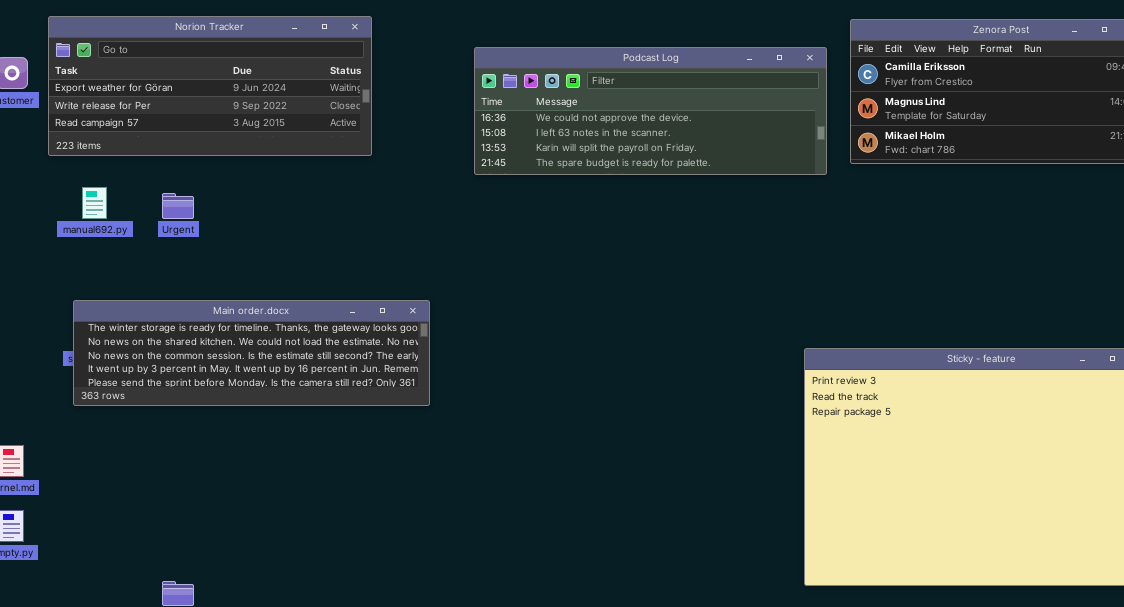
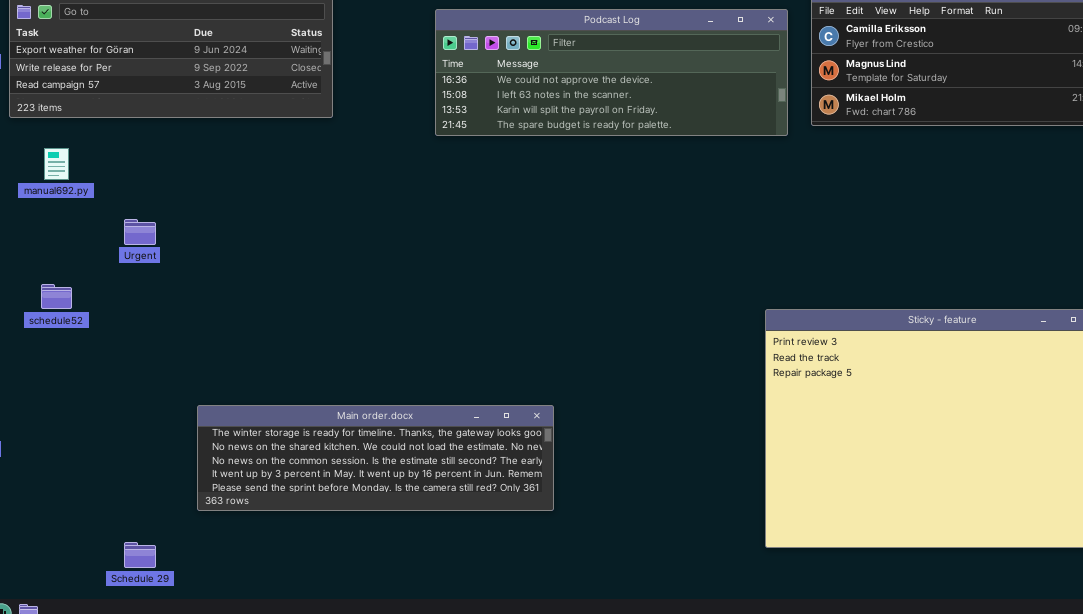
Urgent: [162,193,194,219] -> [124,219,156,245], moved
Main order.docx: [73,300,430,406] -> [197,405,554,511], moved

